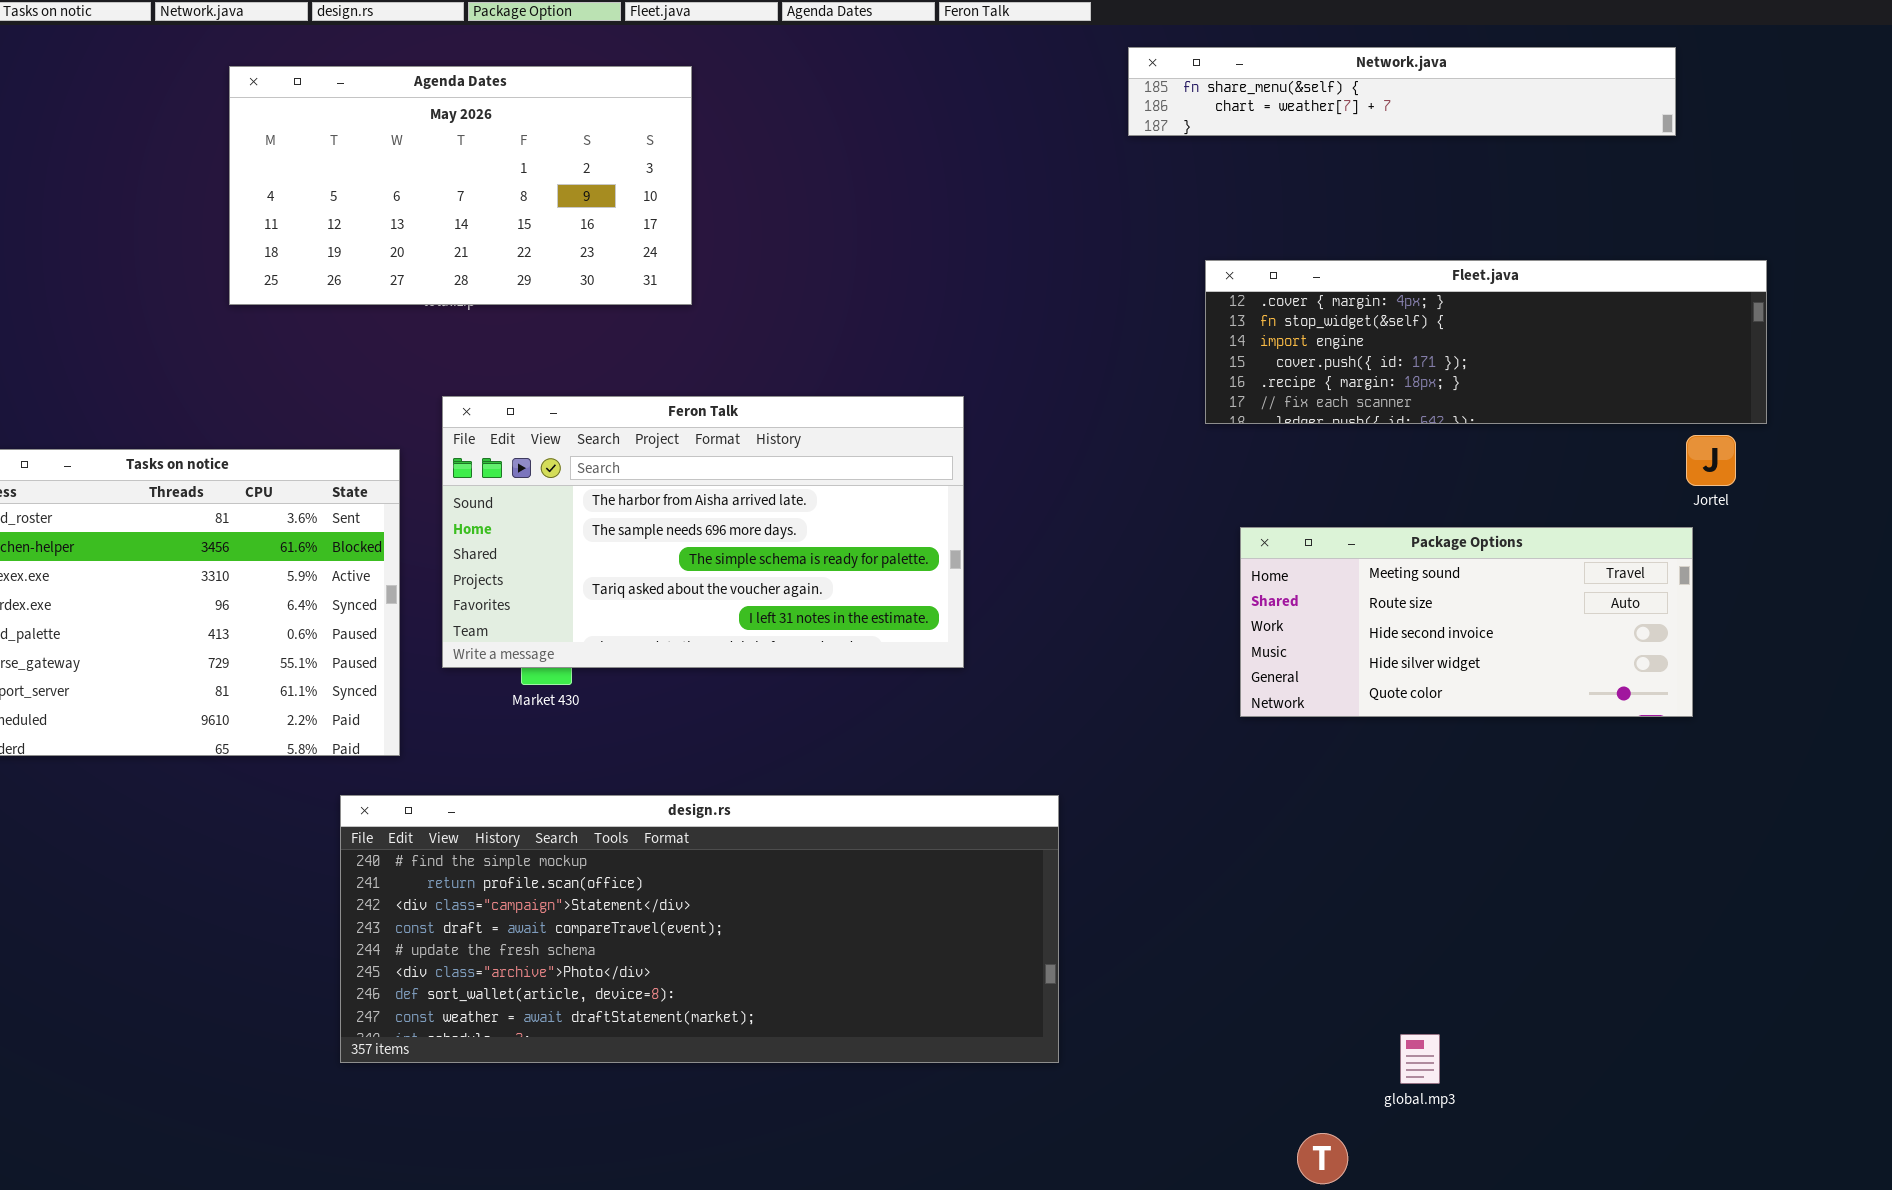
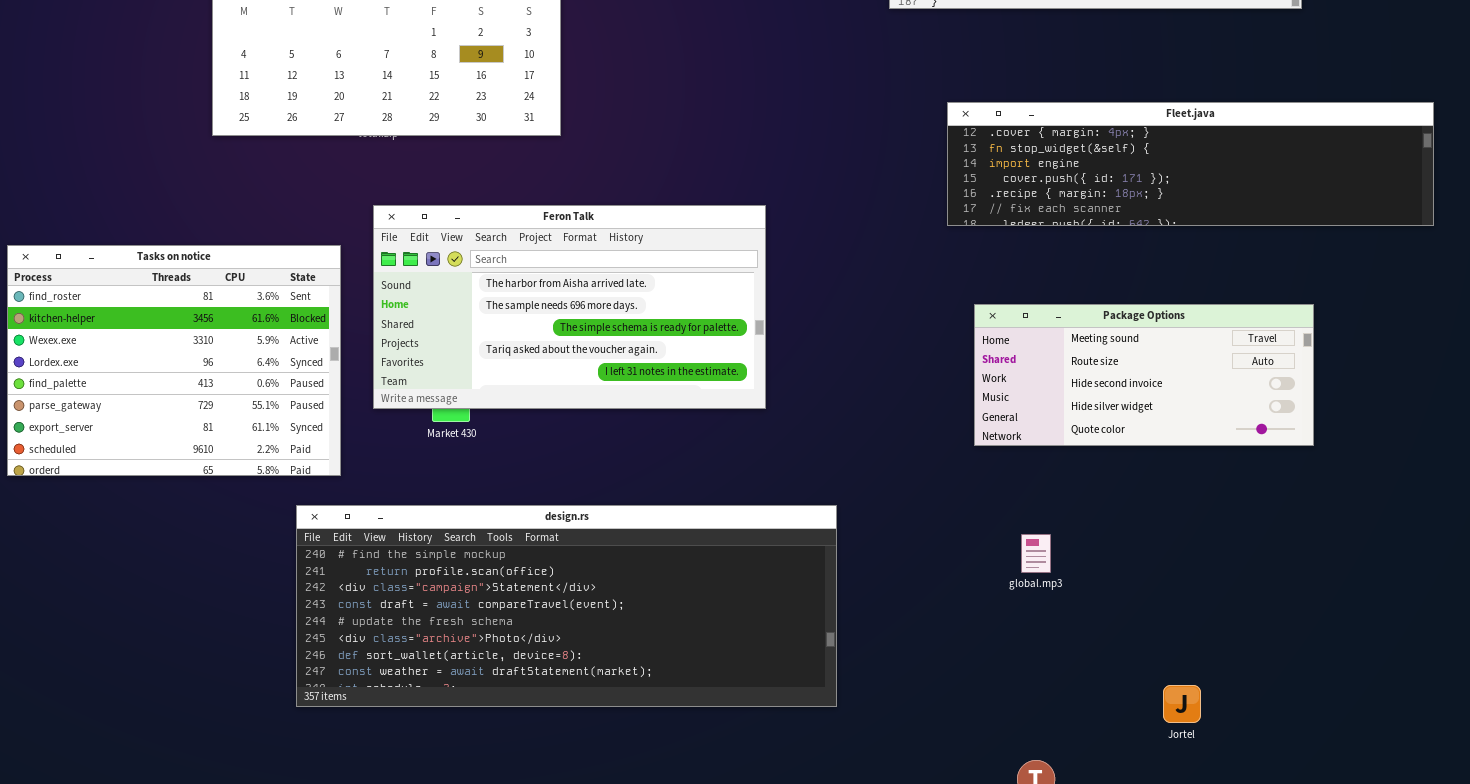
Fleet.java: [1205,260,1767,424] -> [947,102,1434,226], resized
Jortel: [1686,435,1736,486] -> [1163,685,1201,723], moved
global.mp3: [1400,1034,1440,1084] -> [1021,534,1051,573], moved

